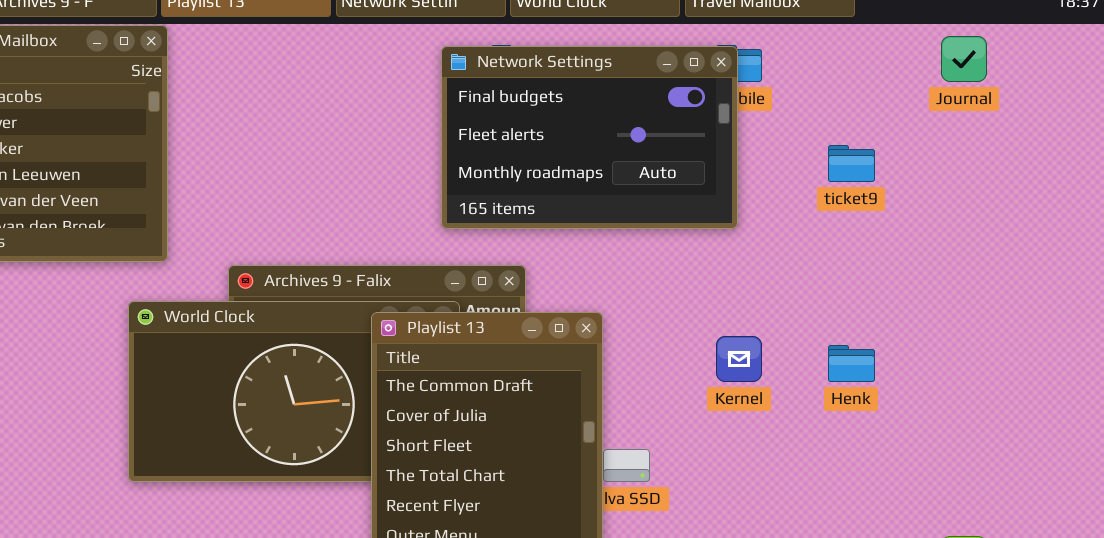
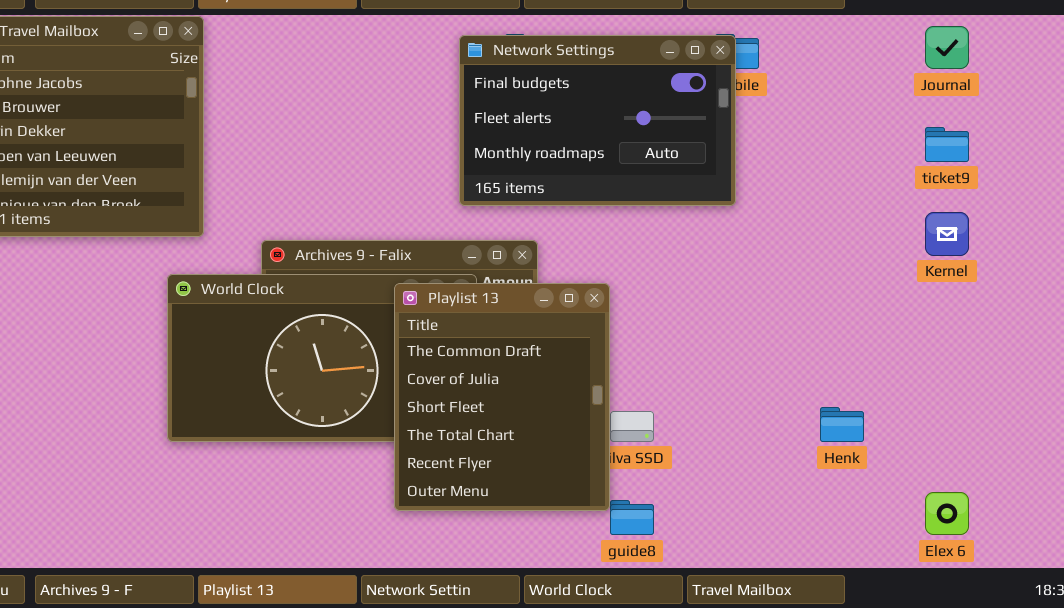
ticket9: [828,145,875,182] -> [925,127,969,162], moved
Kernel: [716,336,762,382] -> [925,212,969,256], moved
Henk: [828,345,875,382] -> [820,407,864,442], moved

